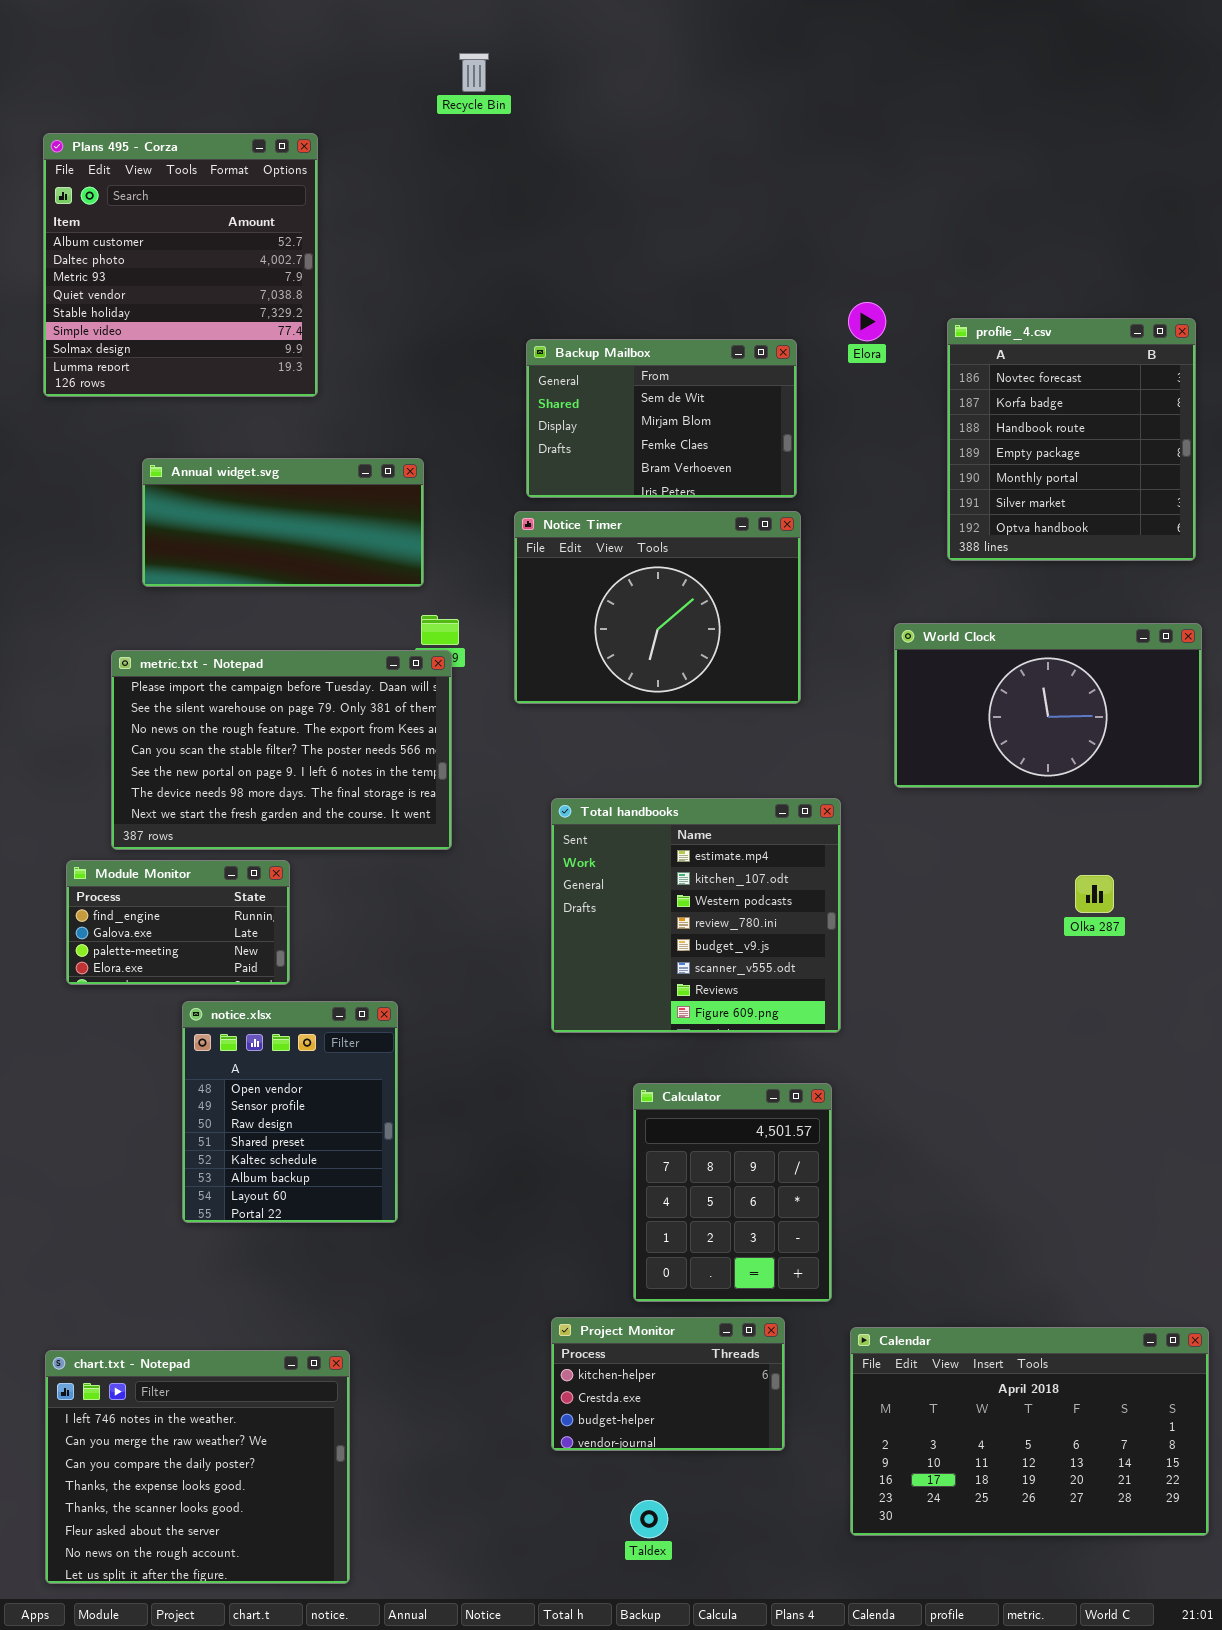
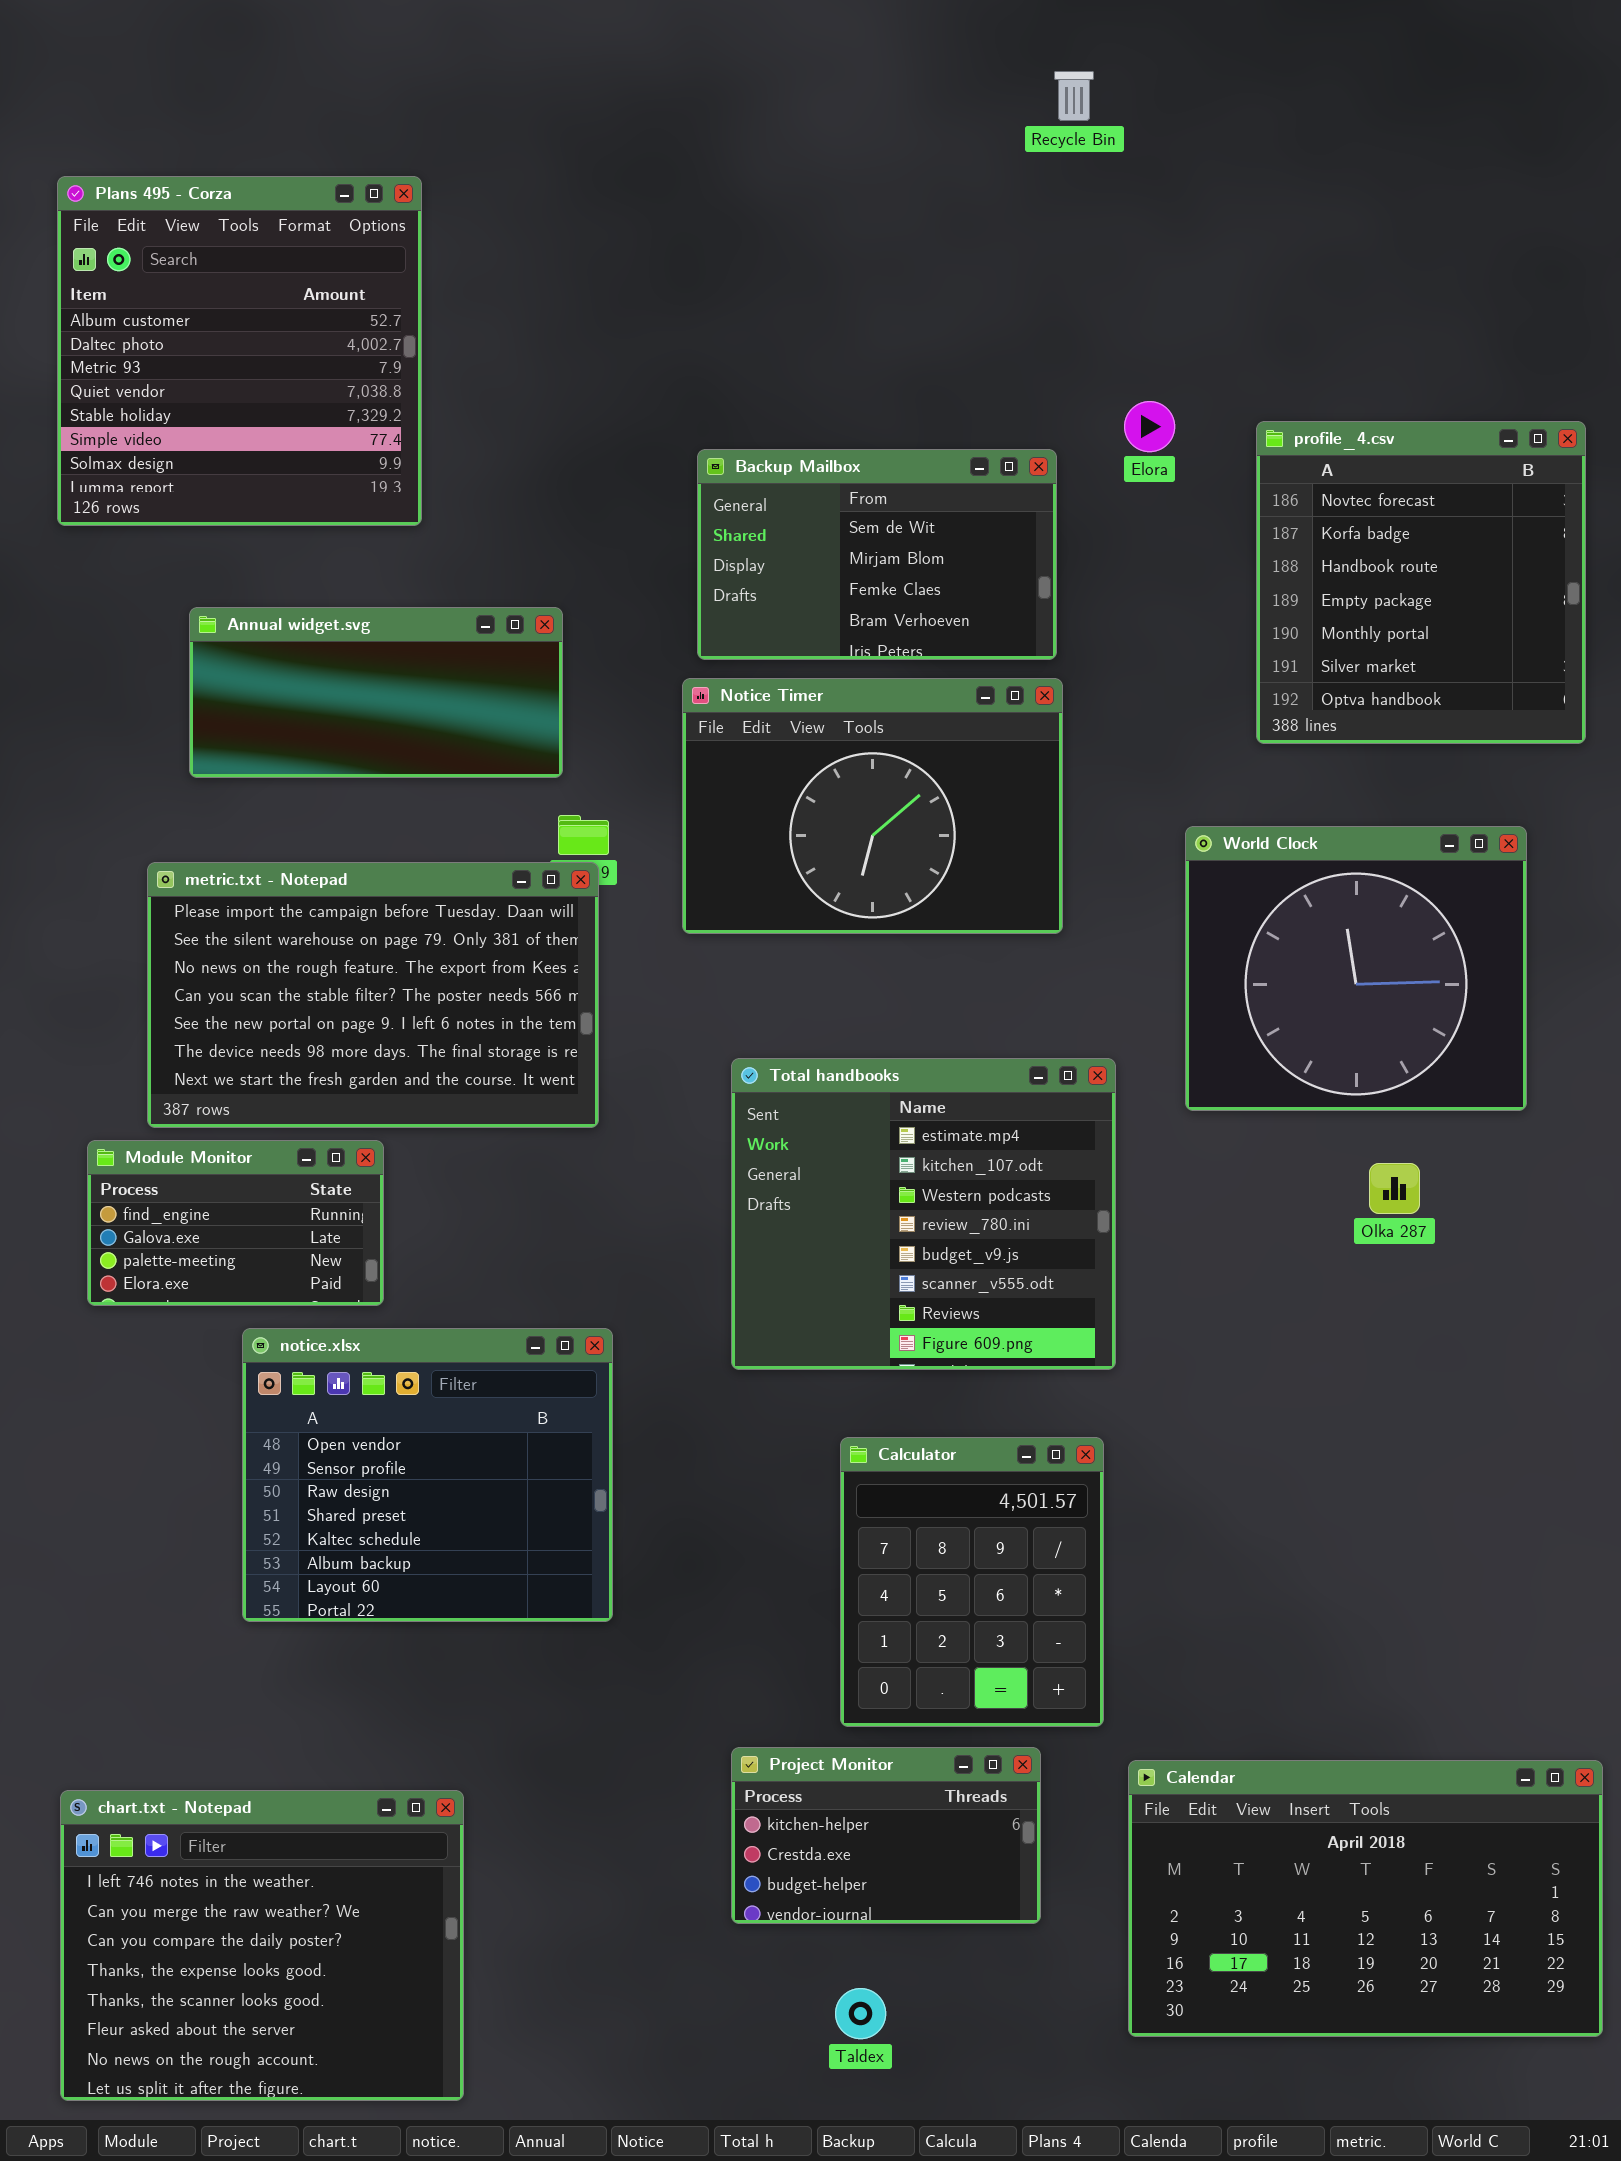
Recycle Bin: [459,53,489,92] -> [1054,71,1094,121], moved
World Clock: [894,623,1202,788] -> [1185,826,1527,1111], resized
Olka 287: [1075,875,1114,913] -> [1369,1163,1420,1214], moved
notice.xlsx: [182,1001,398,1223] -> [242,1328,613,1622], resized

